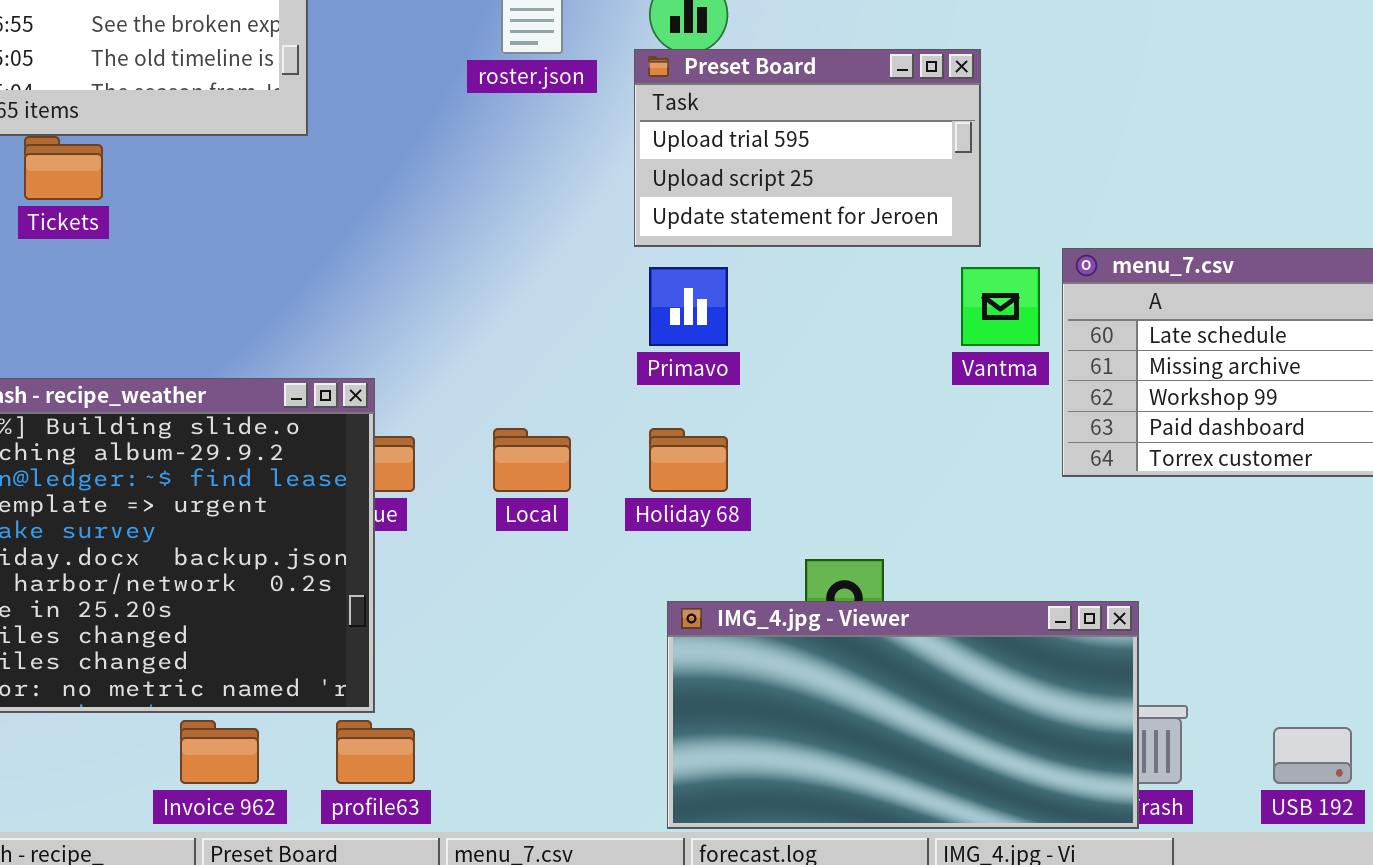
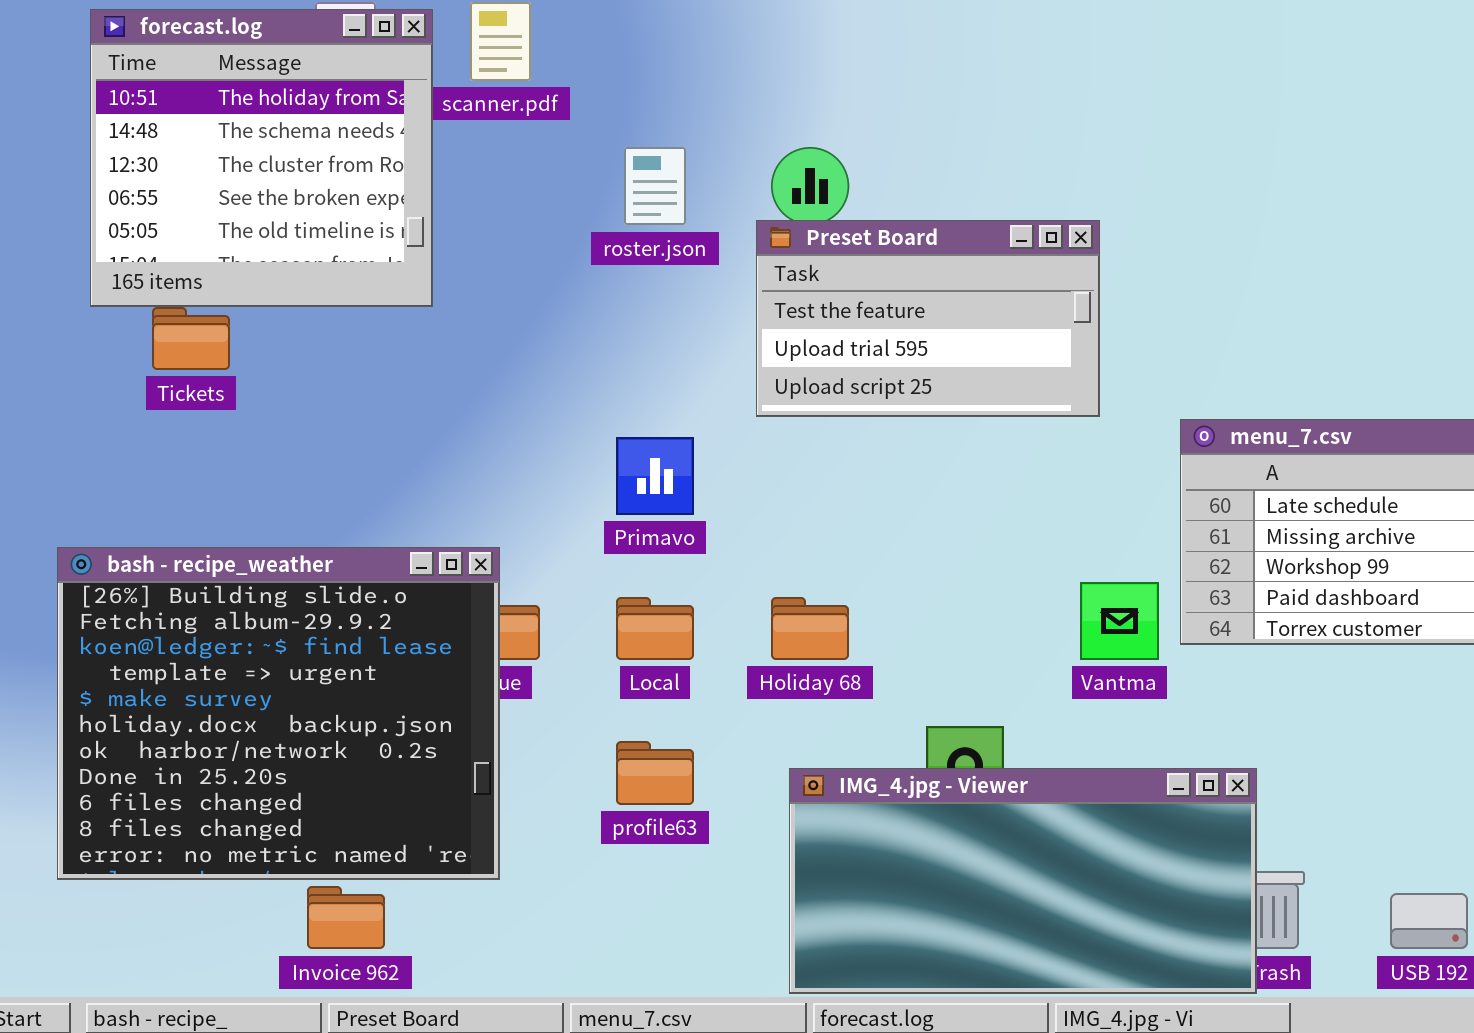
Preset Board: [634,49,981,247] -> [756,220,1100,417], scrolled up 1 row
Primavo: [649,267,728,346] -> [616,437,694,515], moved
Vantma: [961,267,1040,346] -> [1080,582,1159,660], moved
profile63: [336,720,415,784] -> [616,741,694,805], moved

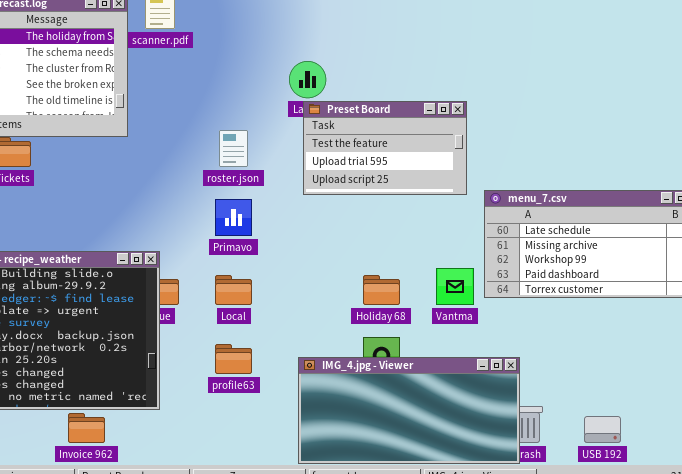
roster.json: [624,147,686,225] -> [219,130,248,167], moved
Preset Board: [756,220,1100,417] -> [303,101,467,195], moved
Holiday 68: [771,597,849,660] -> [363,275,400,305], moved

